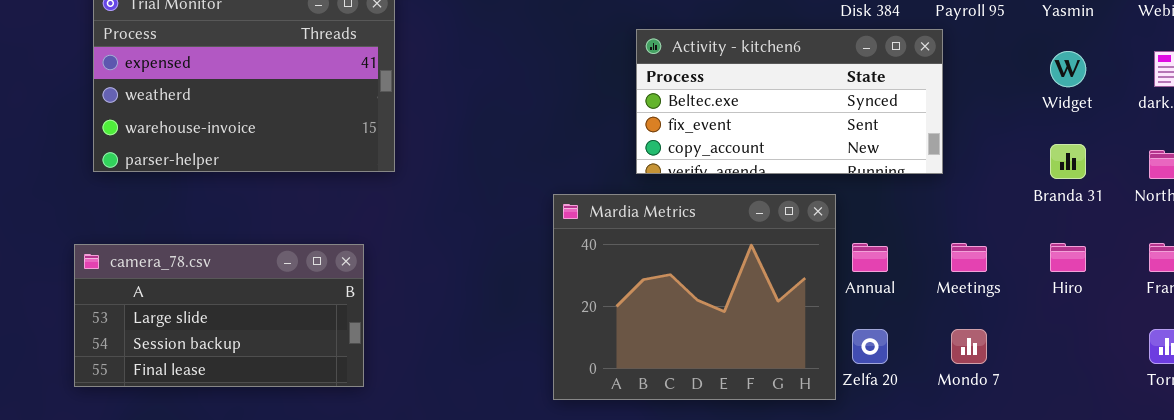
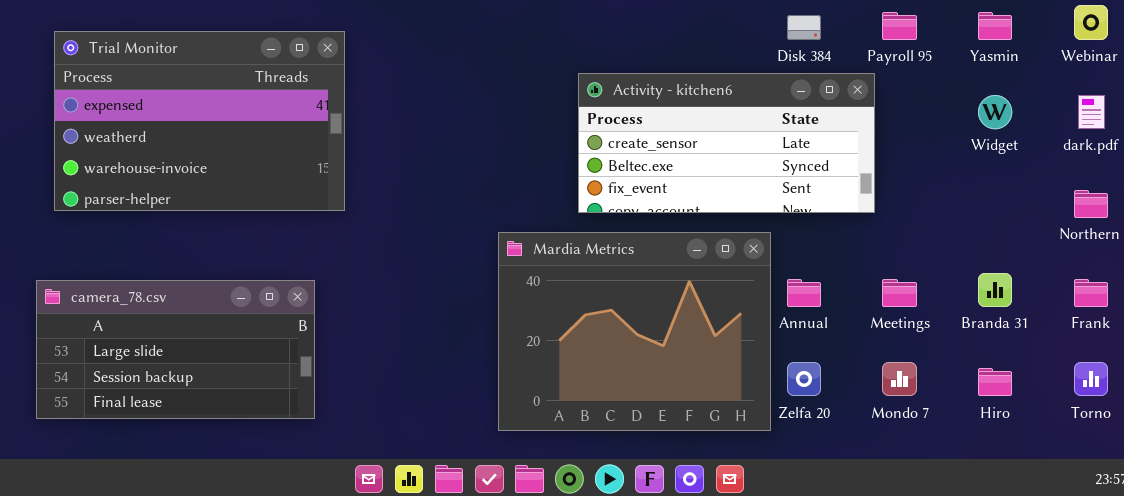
Activity - kitchen6: [636,29,943,174] -> [578,73,875,213], scrolled up 1 row
Branda 31: [1050,144,1086,179] -> [978,273,1012,307], moved
Hiro: [1050,243,1086,272] -> [978,368,1012,396], moved

